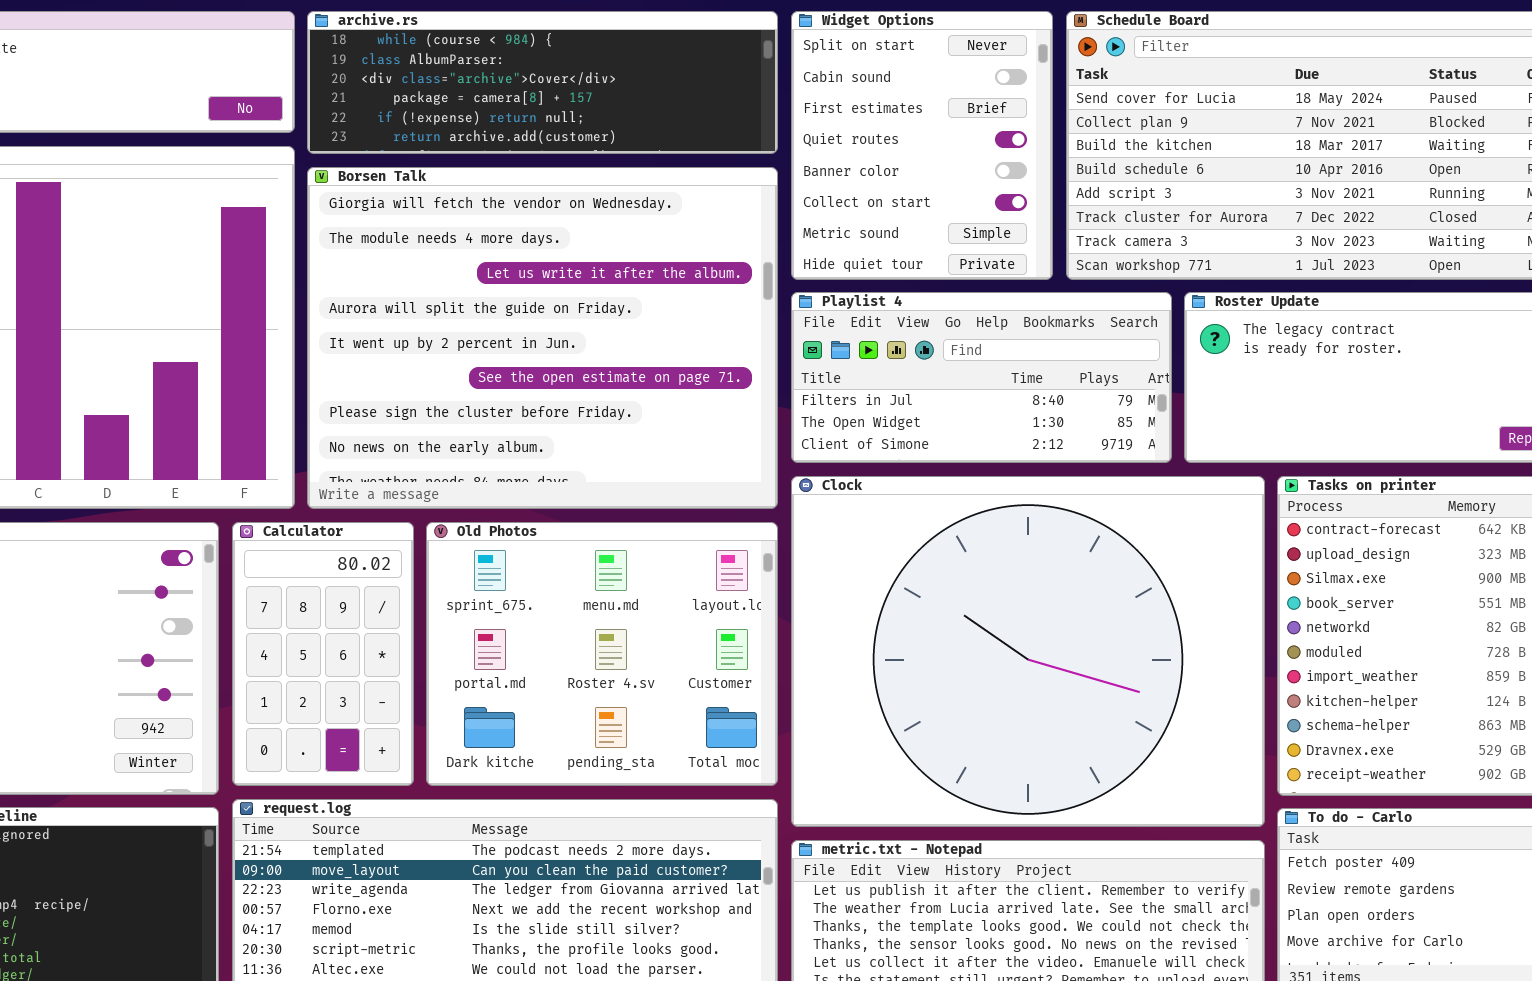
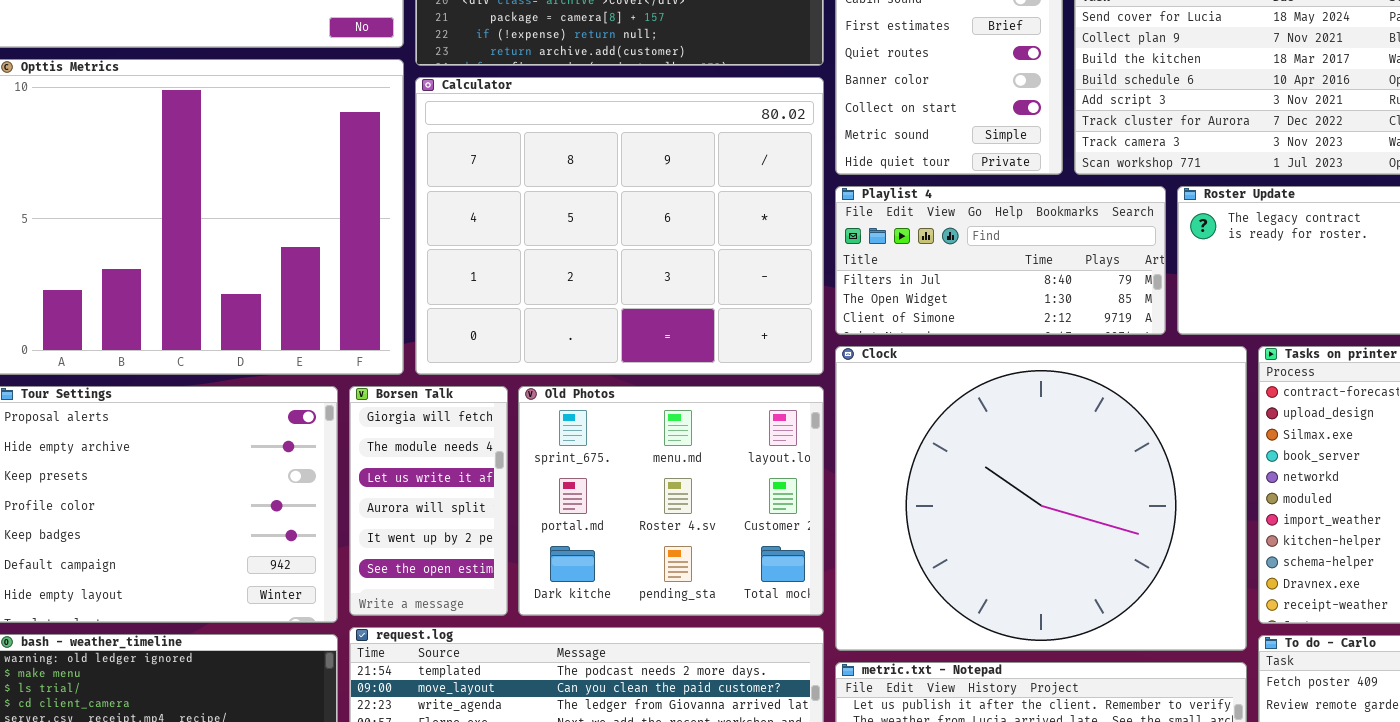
Borsen Talk: [307,167,778,509] -> [349,386,508,616], moved, resized
Calculator: [232,522,414,786] -> [415,77,824,375], moved, resized

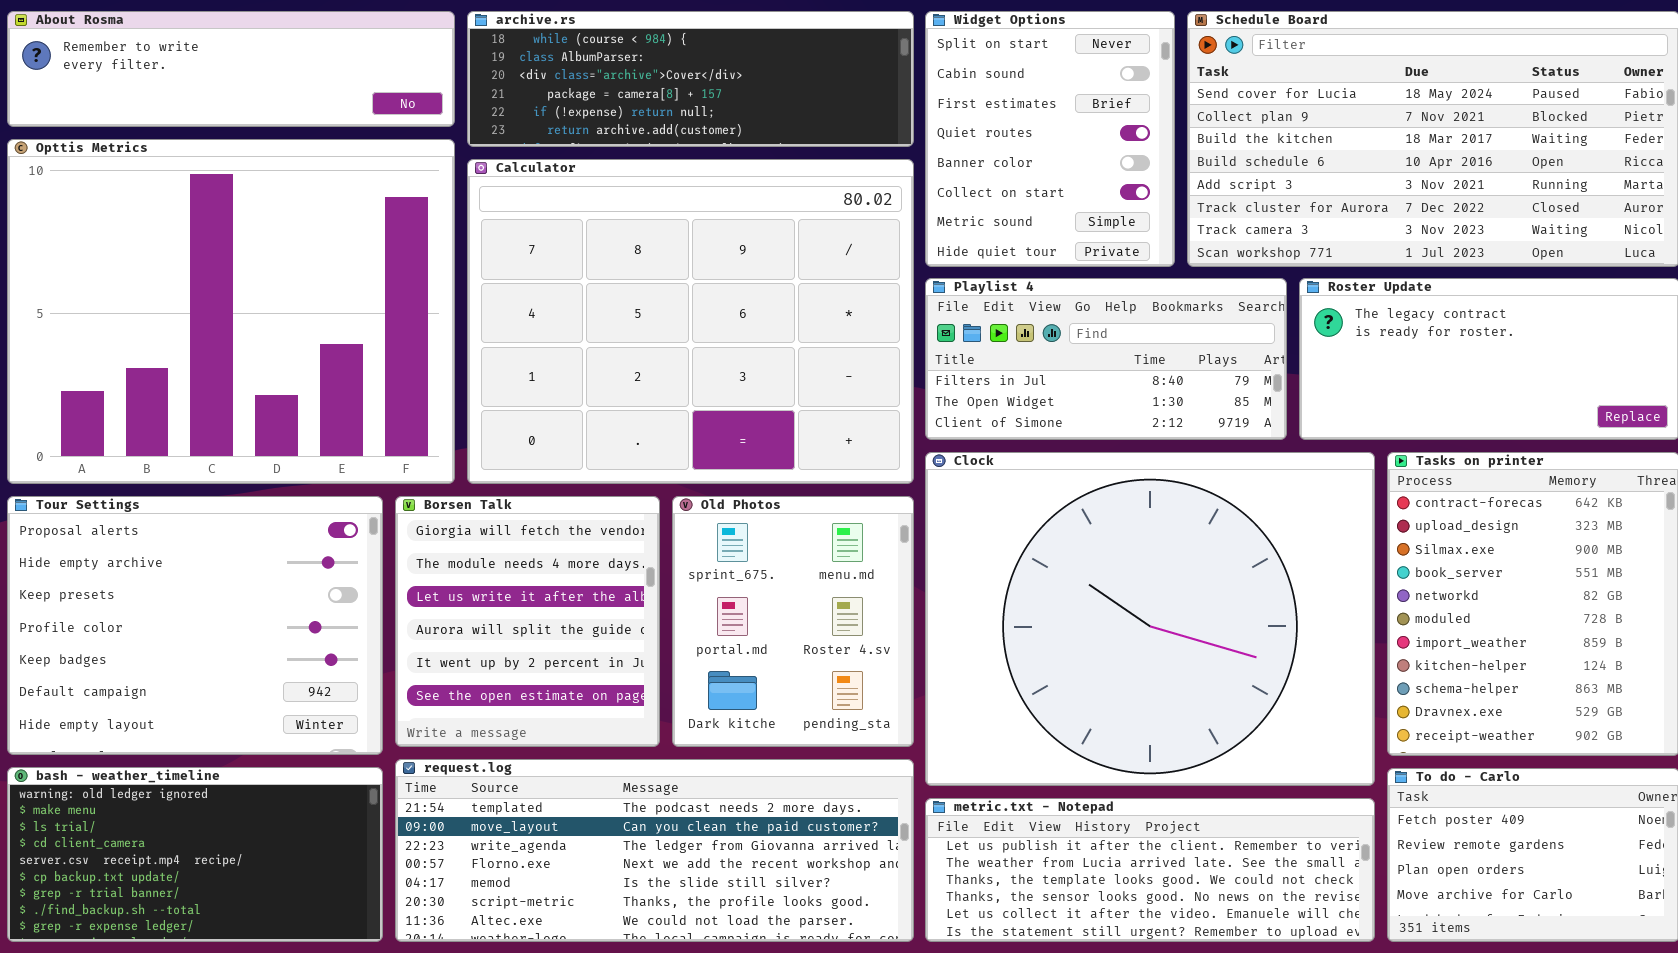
Borsen Talk: [349,386,508,616] -> [395,496,660,747], resized
Old Photos: [518,386,824,616] -> [672,496,914,747], resized

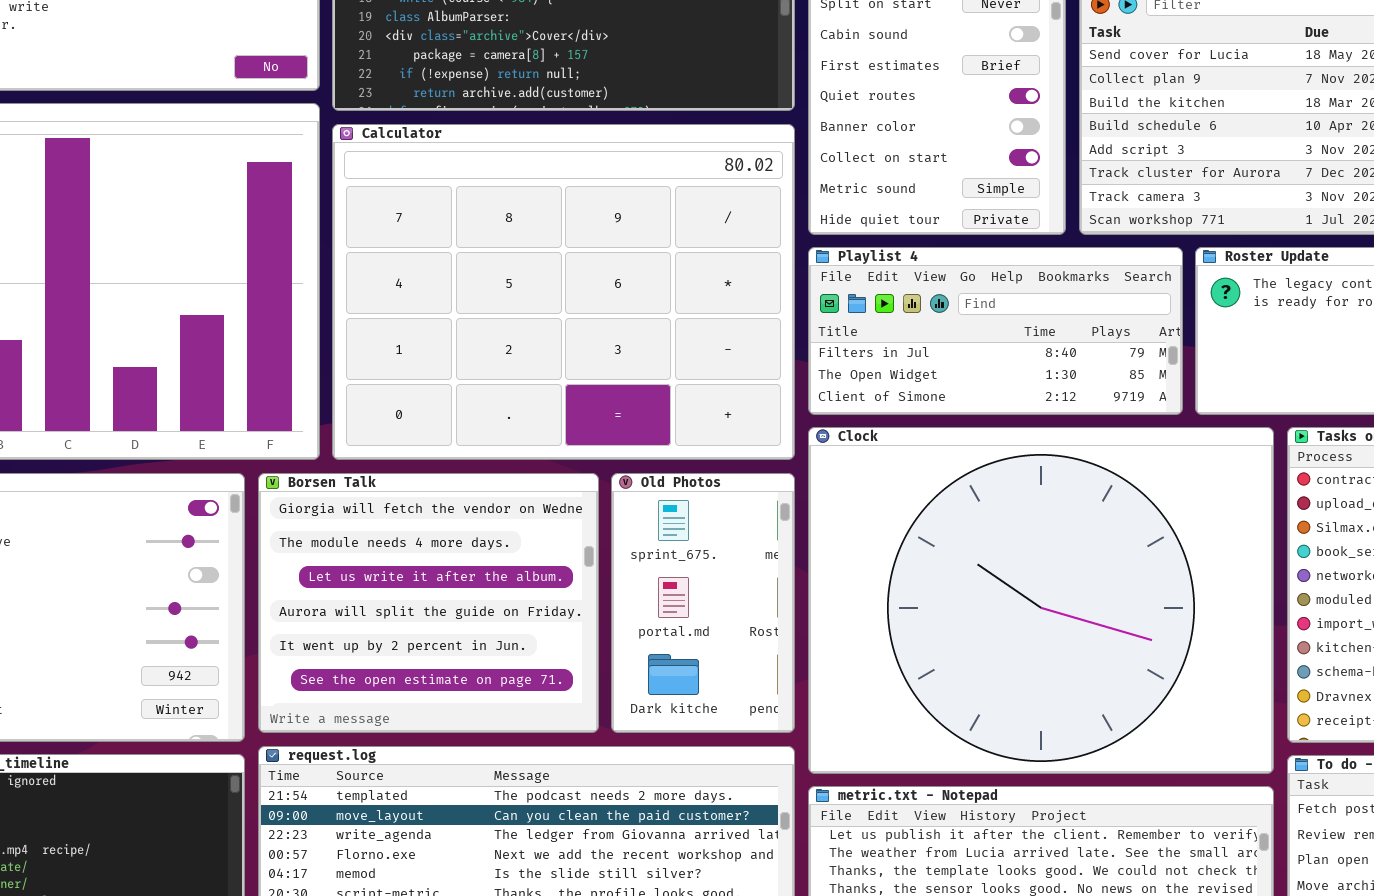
Borsen Talk: [395,496,660,747] -> [258,473,599,733], resized
Old Photos: [672,496,914,747] -> [611,473,795,733], resized

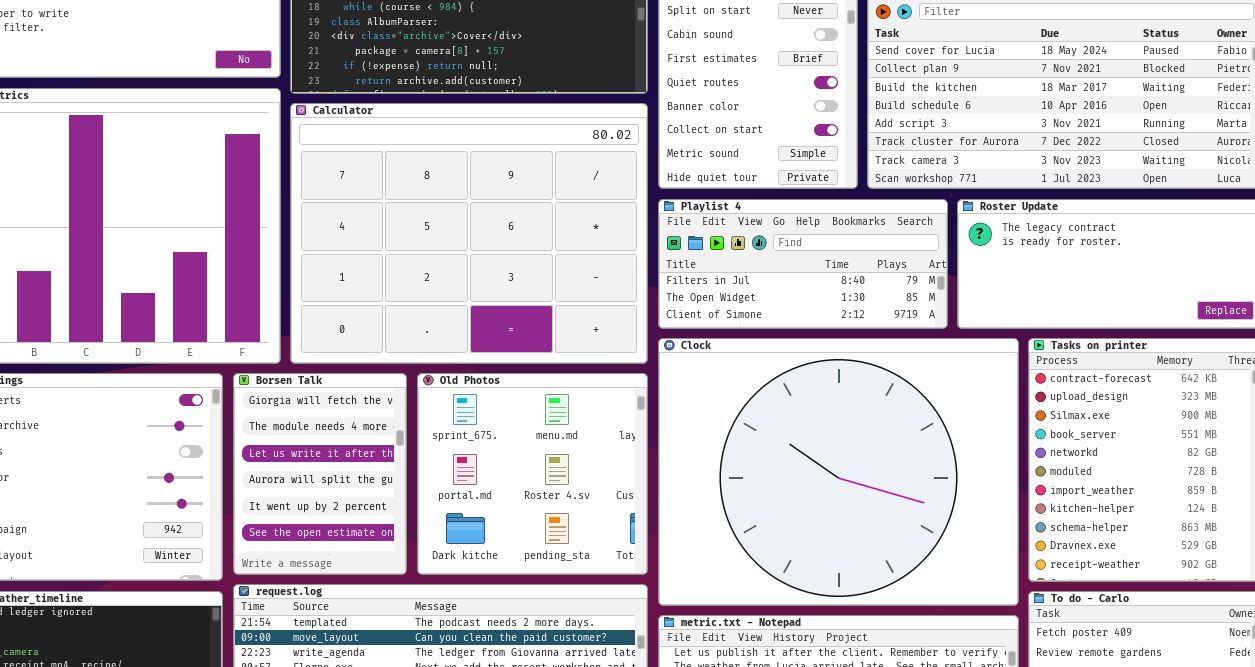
Borsen Talk: [258,473,599,733] -> [233,373,407,575], resized
Old Photos: [611,473,795,733] -> [417,373,648,575], resized

